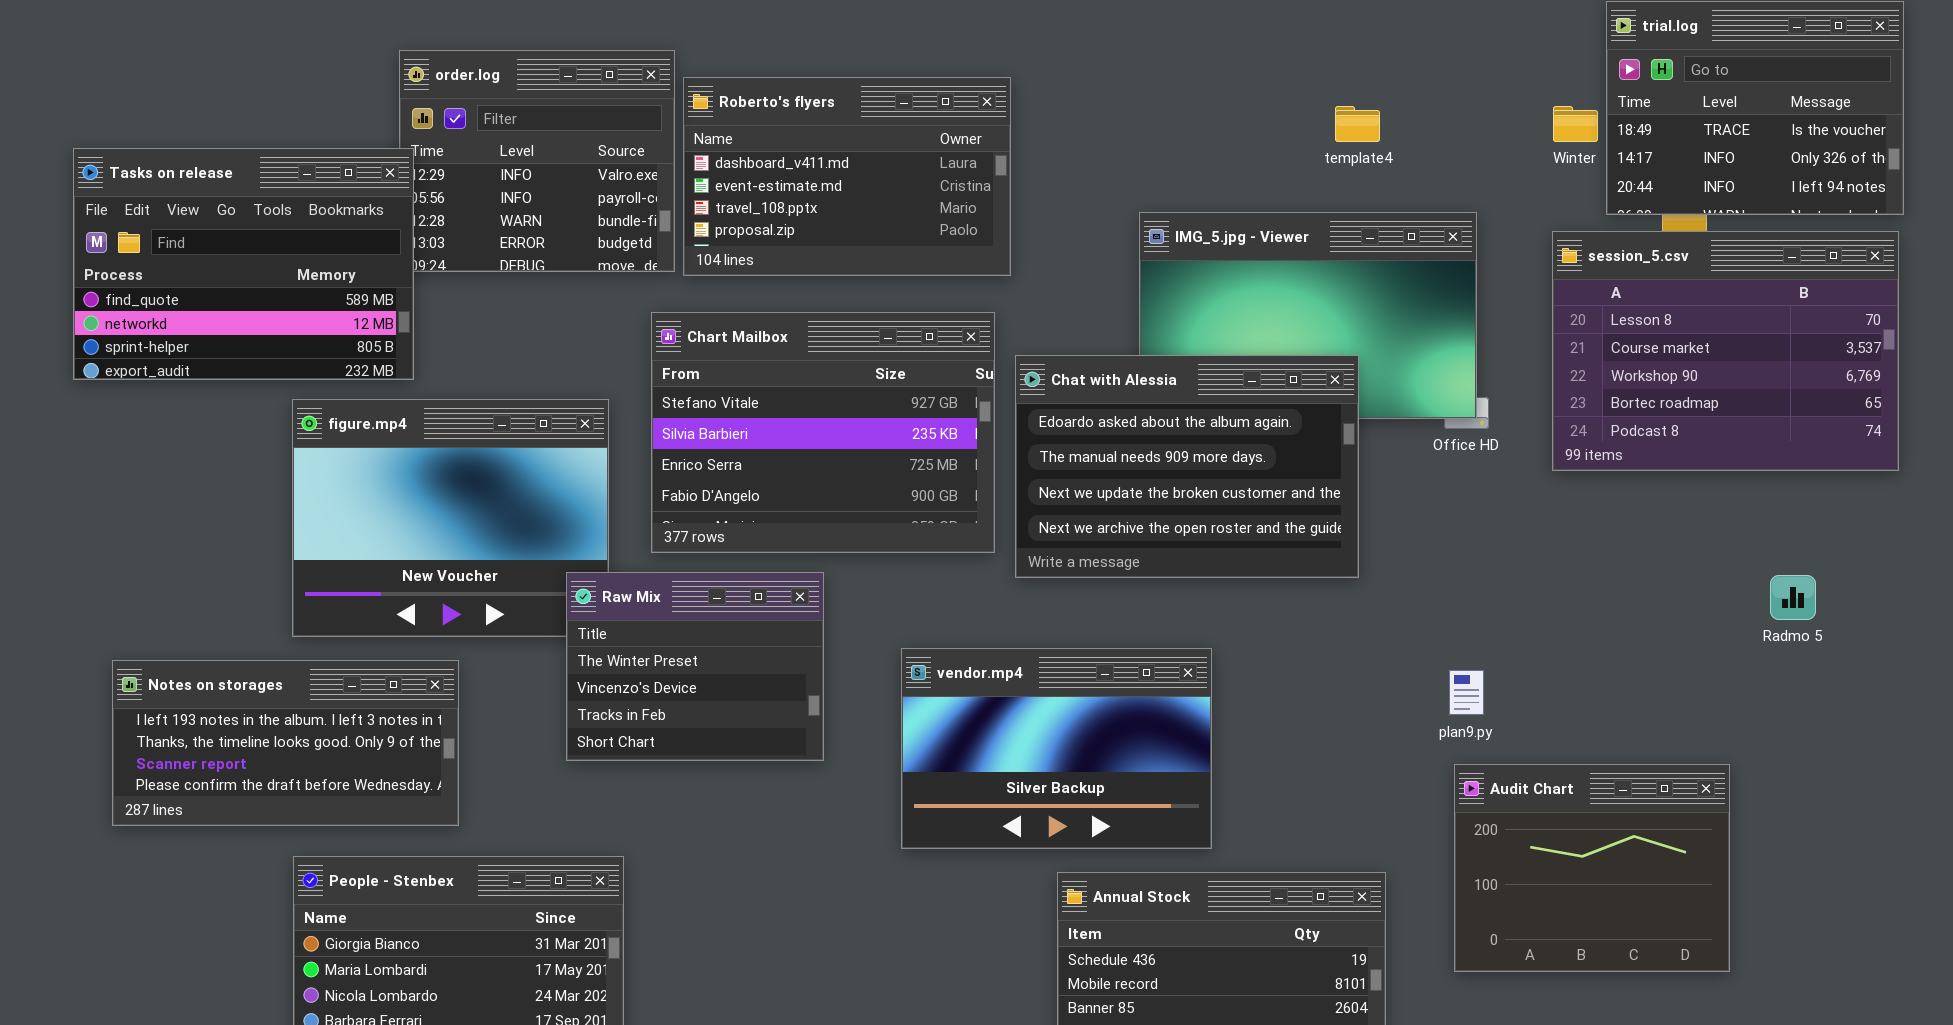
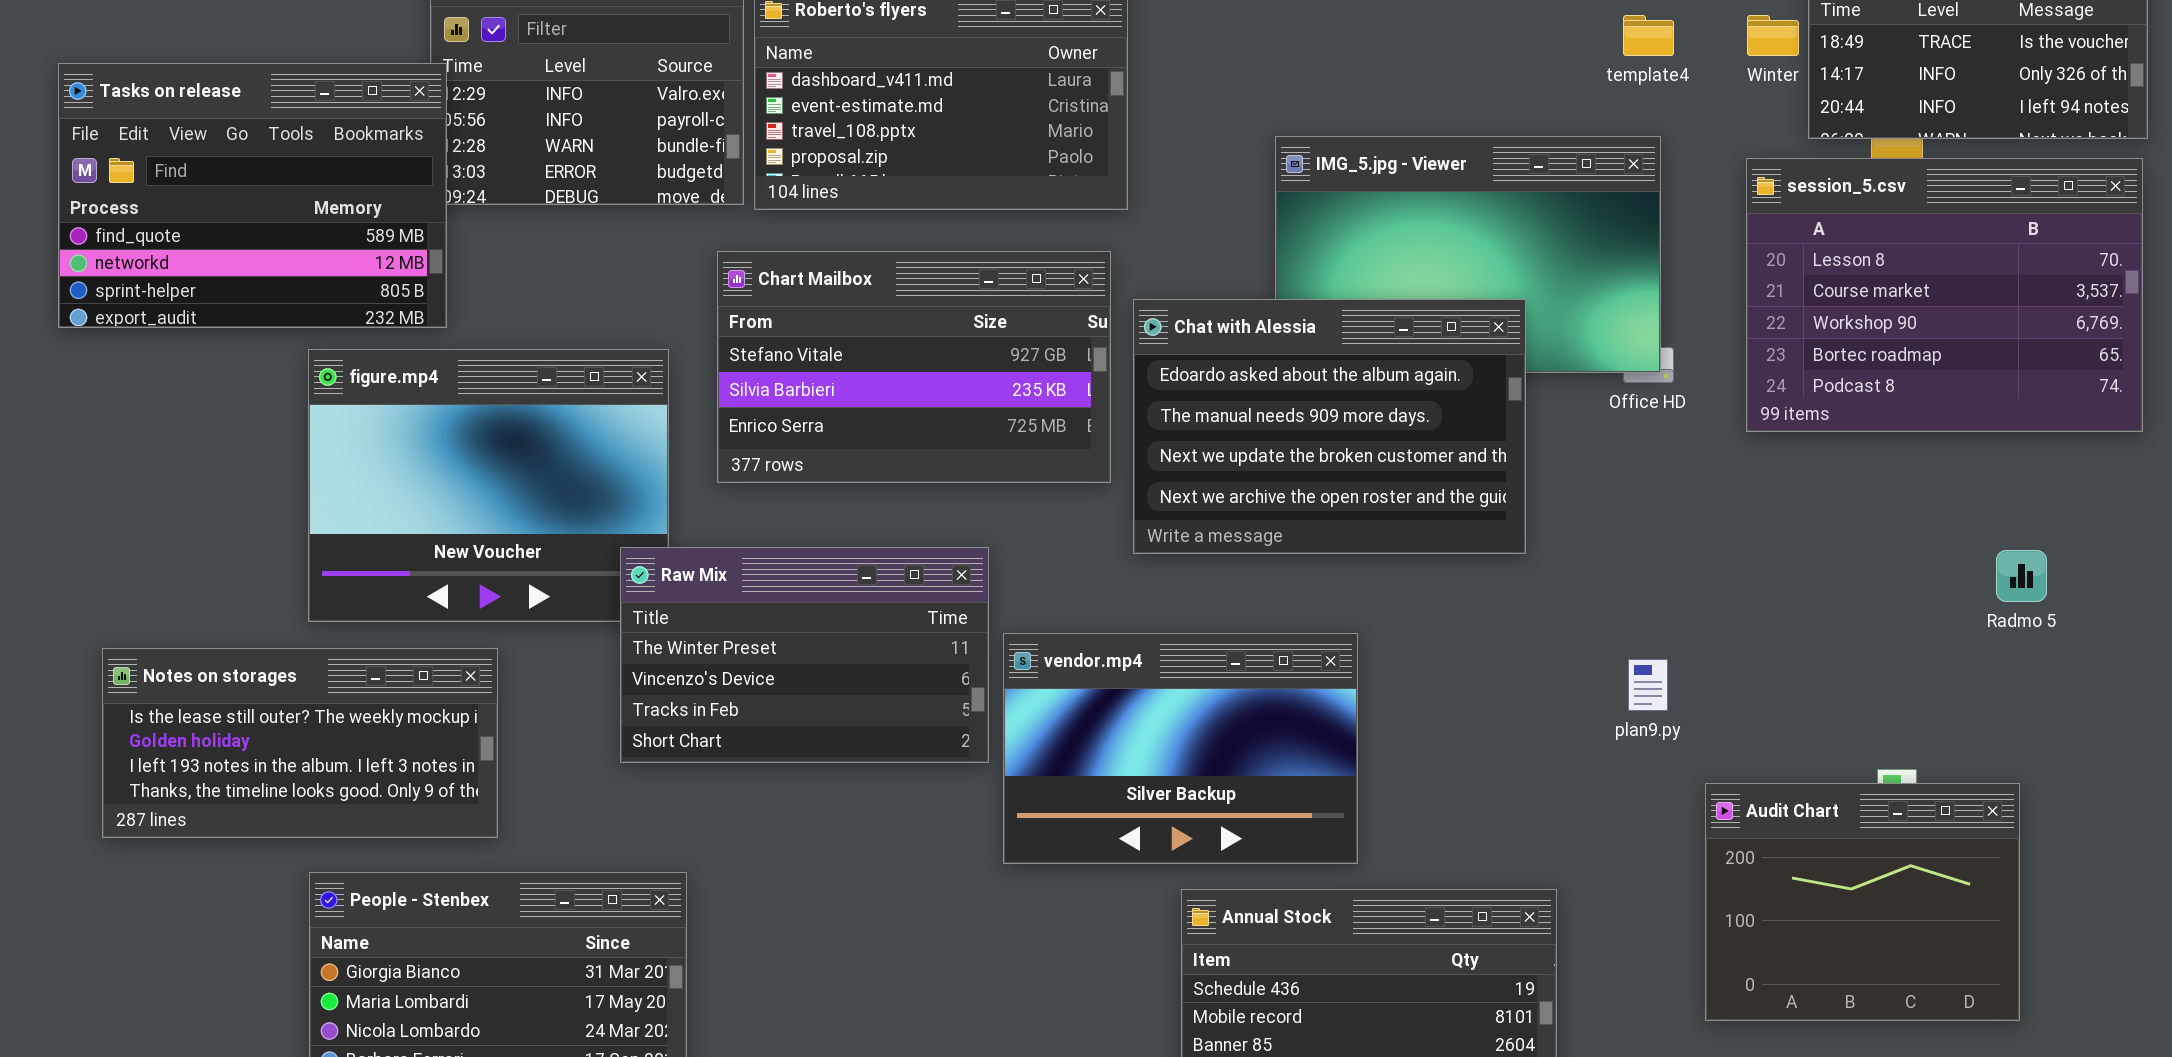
template4: [1335,106,1380,142] -> [1623,15,1674,56], moved
Chart Mailbox: [651,312,995,553] -> [717,251,1111,483], resized
Raw Mix: [566,572,824,761] -> [620,547,989,763], resized
Notes on storages: [112,660,459,826] -> [102,648,498,838], scrolled up 2 rows
Audit Chart: [1454,764,1730,972] -> [1705,783,2020,1021], moved

